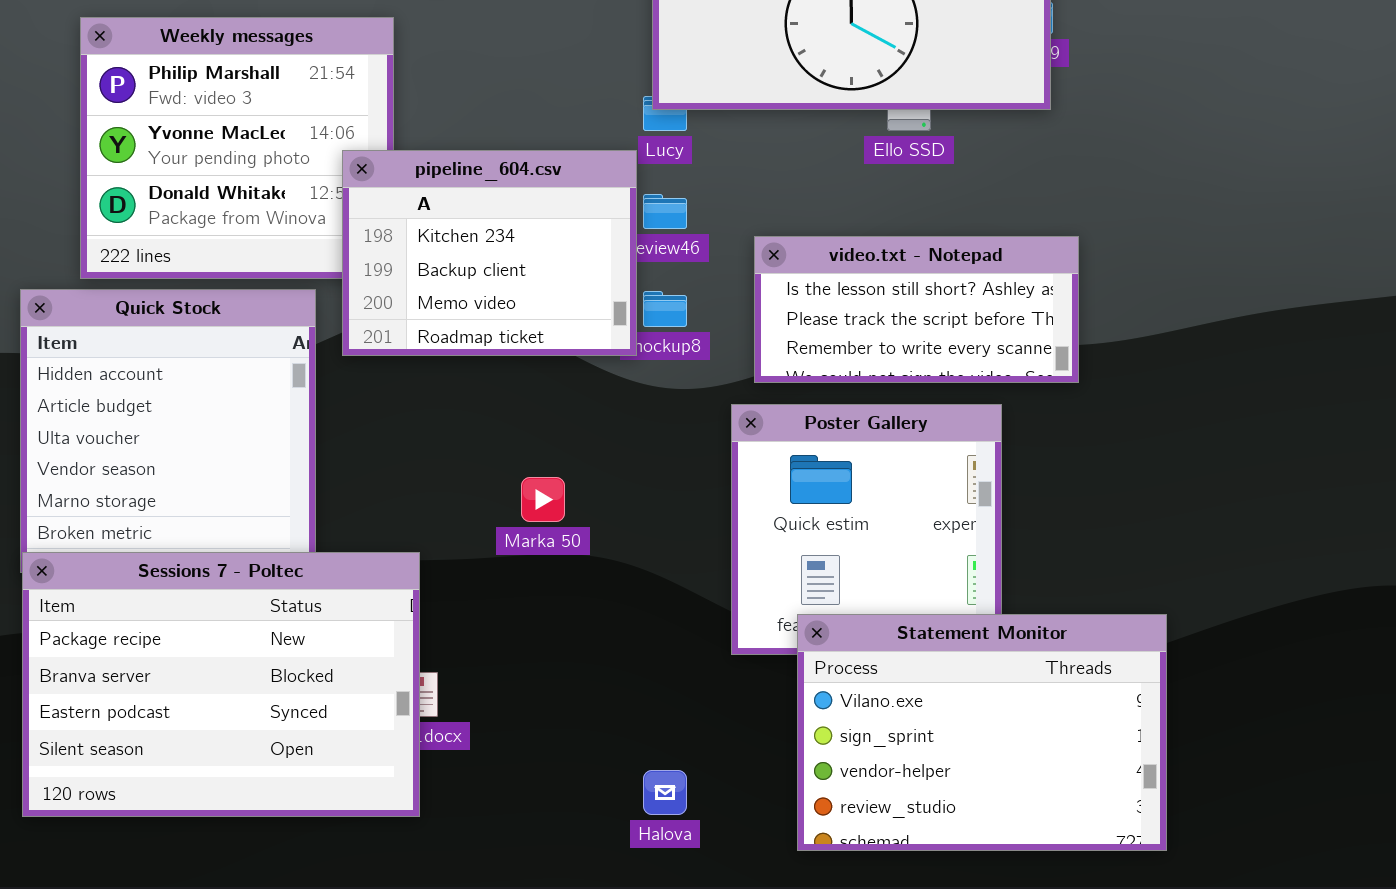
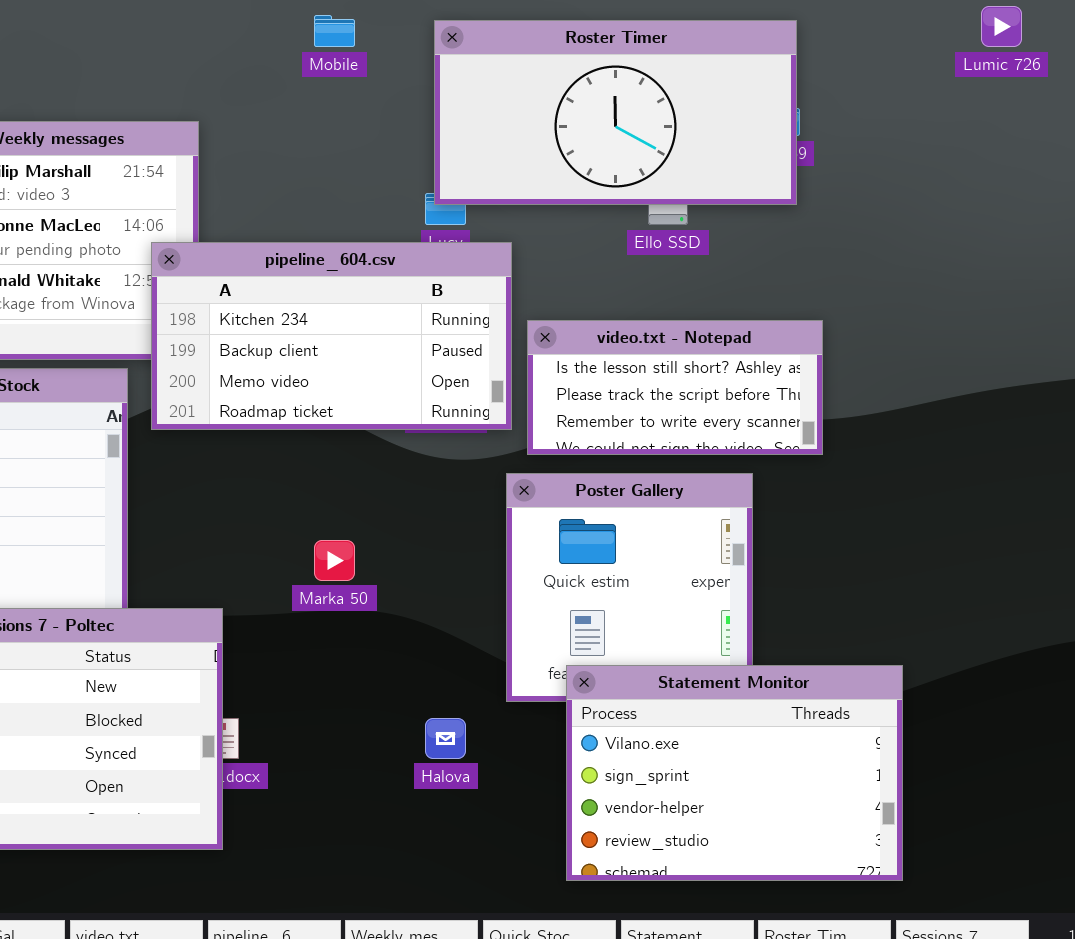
pipeline_604.csv: [342,150,637,356] -> [151,242,512,430], resized
Halova: [643,770,687,815] -> [425,718,466,759], moved

